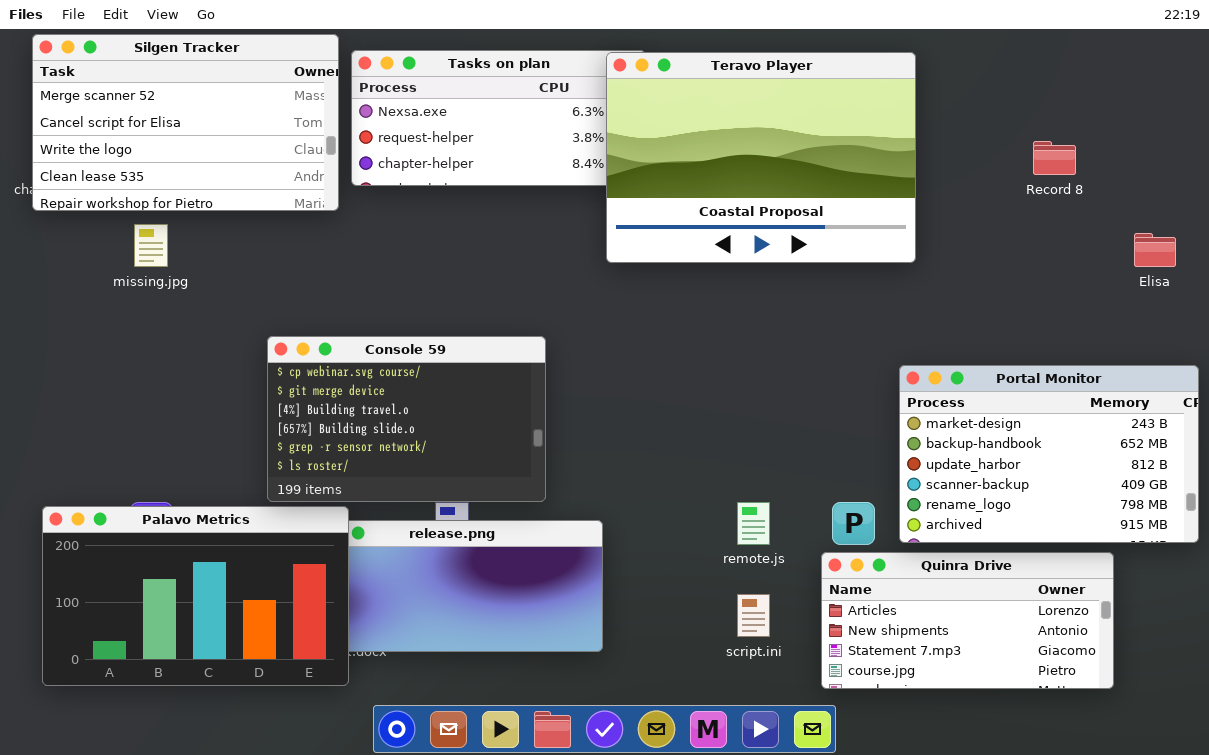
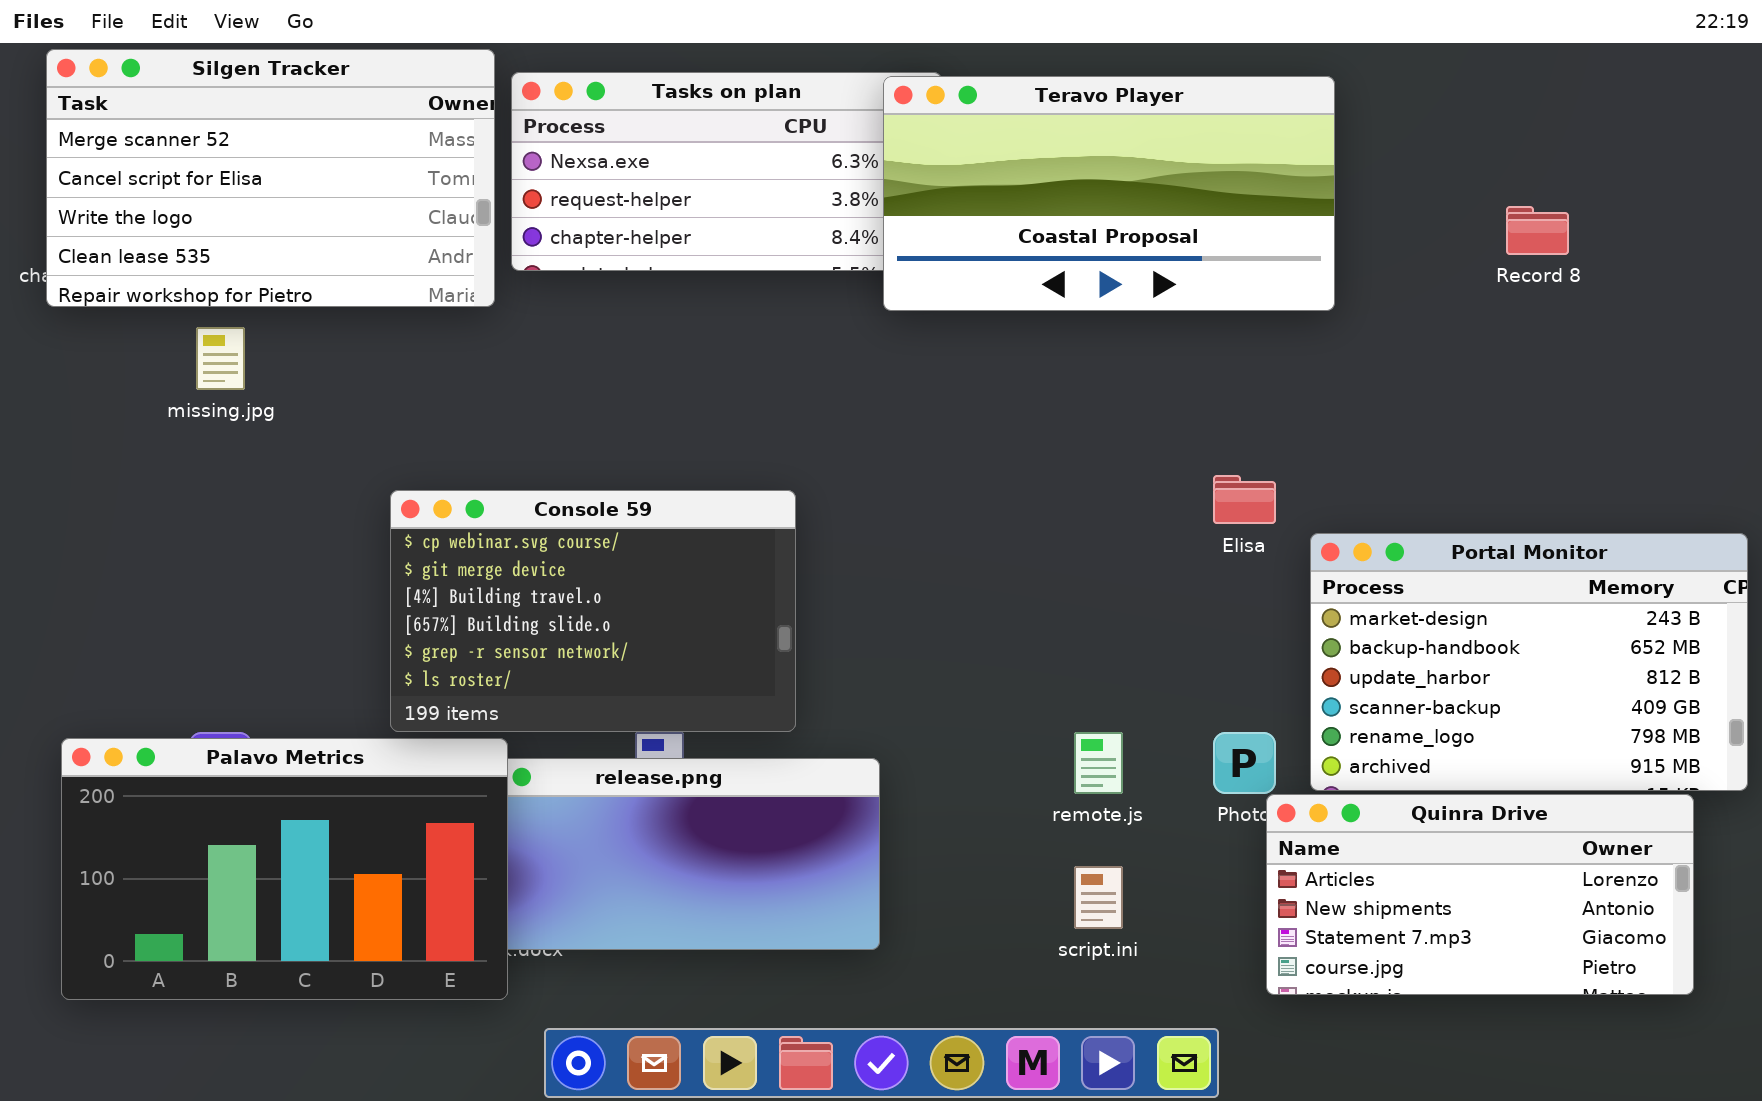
Teravo Player: [606,52,916,263] -> [883,76,1335,311], resized
Elisa: [1134,233,1176,267] -> [1213,475,1276,524], moved
Quinra Drive: [821,552,1114,689] -> [1266,794,1694,995], moved

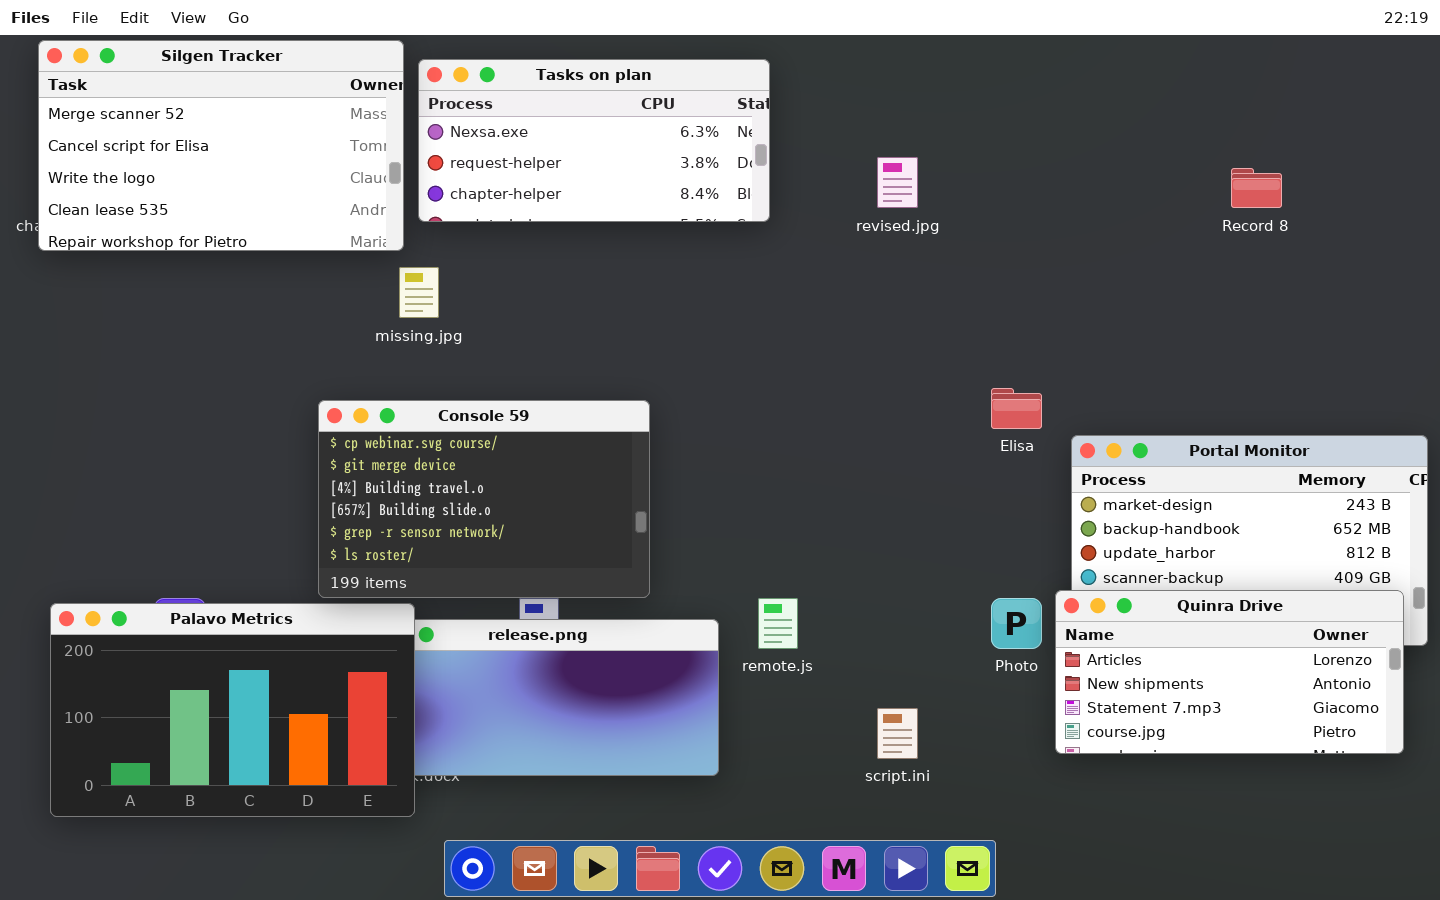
Teravo Player: [883,76,1335,311] -> none, closed
missing.jpg: [196,327,245,390] -> [399,267,439,318], moved
remote.js: [1074,732,1123,794] -> [758,598,798,649], moved
Quinra Drive: [1266,794,1694,995] -> [1055,590,1404,754], moved

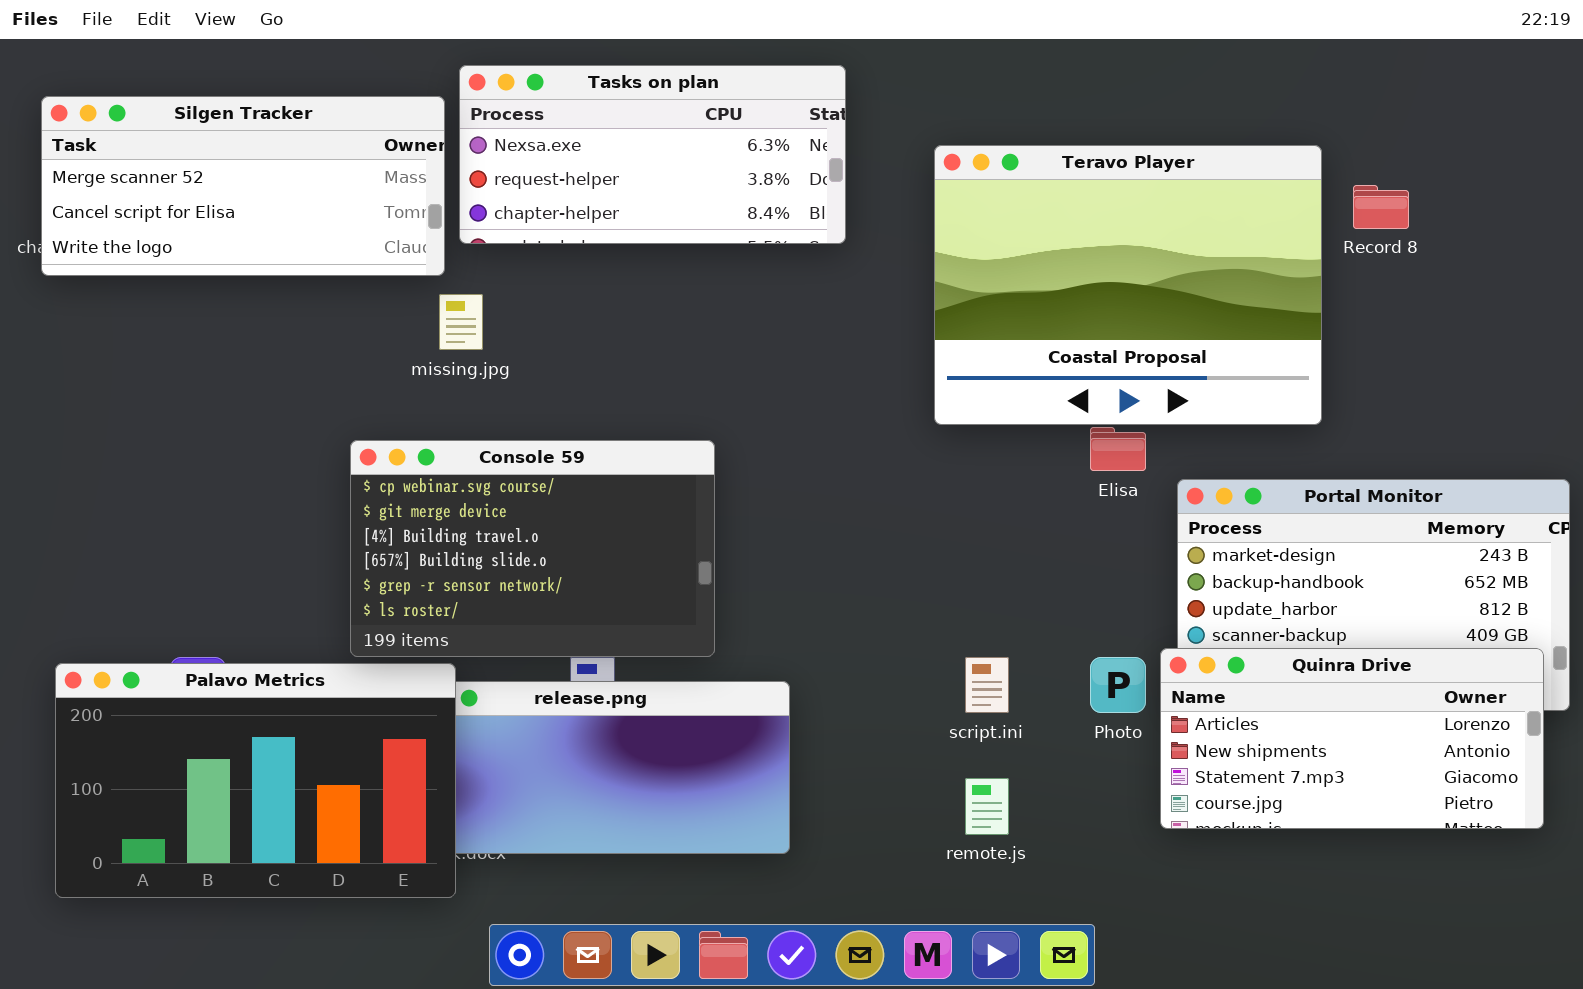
Silgen Tracker: [38,40,404,251] -> [41,96,445,276], resized
Teravo Player: none -> [934,145,1322,425], opened
remote.js: [758,598,798,649] -> [965,778,1009,835], moved
script.ini: [877,708,918,759] -> [965,657,1009,713], moved

